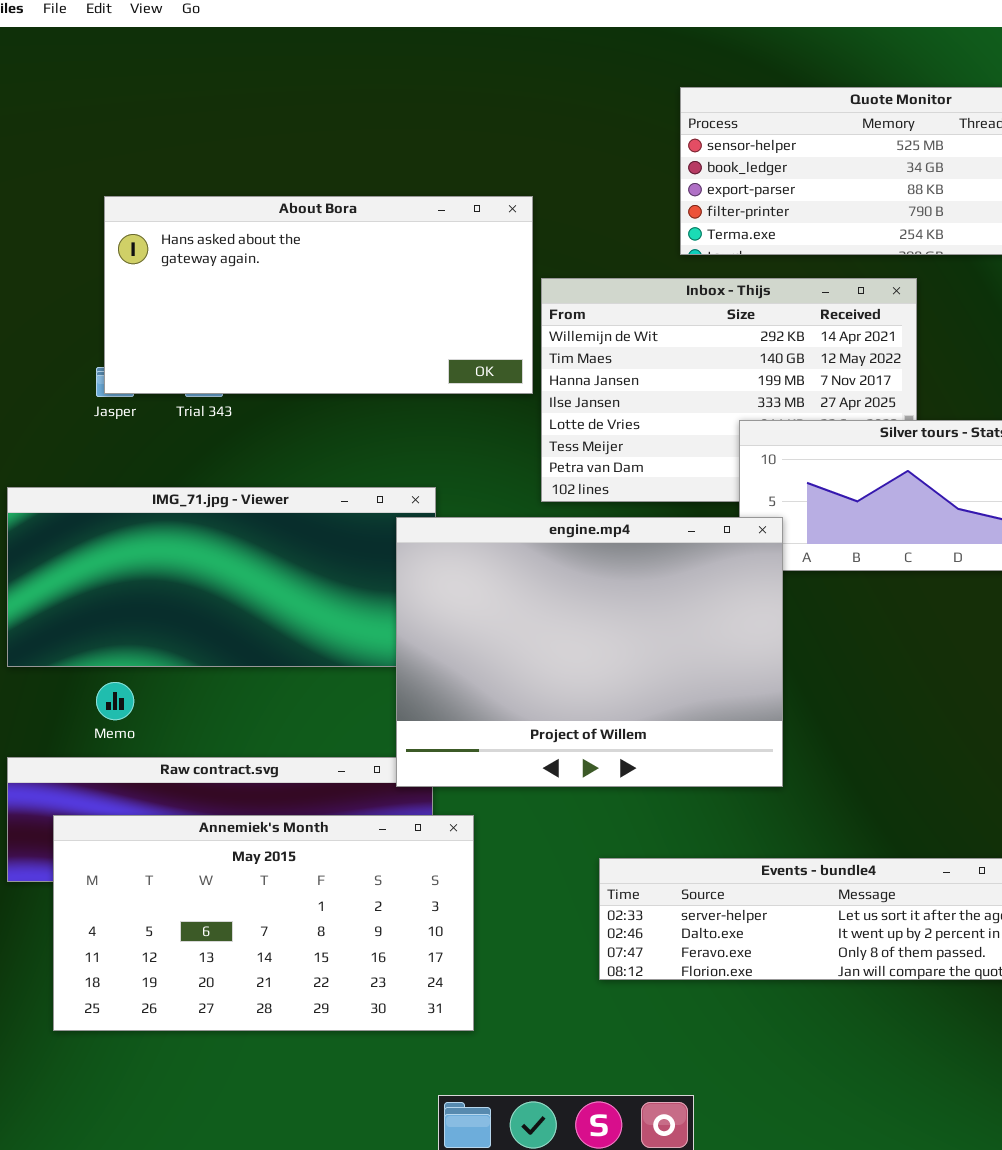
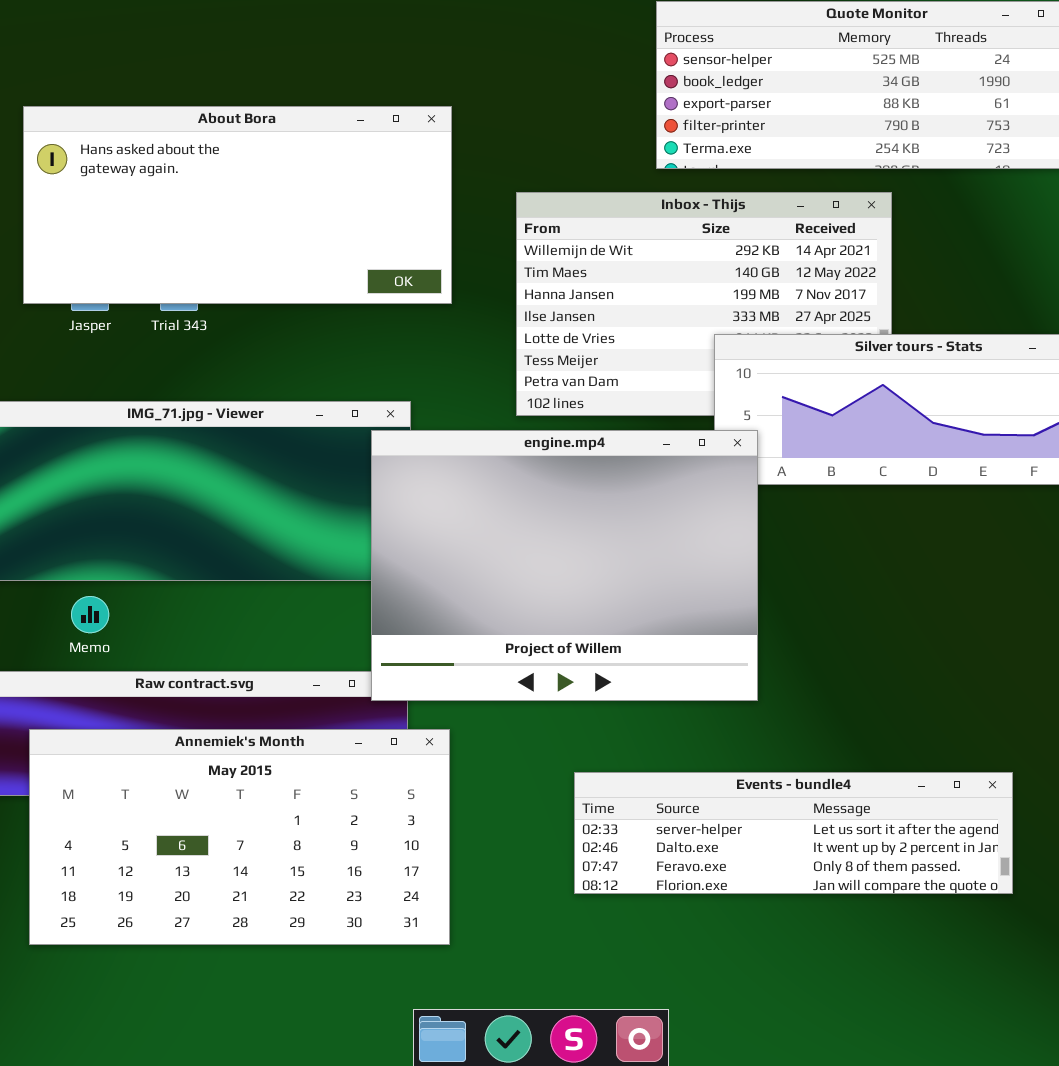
About Bora: [104,196,533,394] -> [23,106,452,304], moved

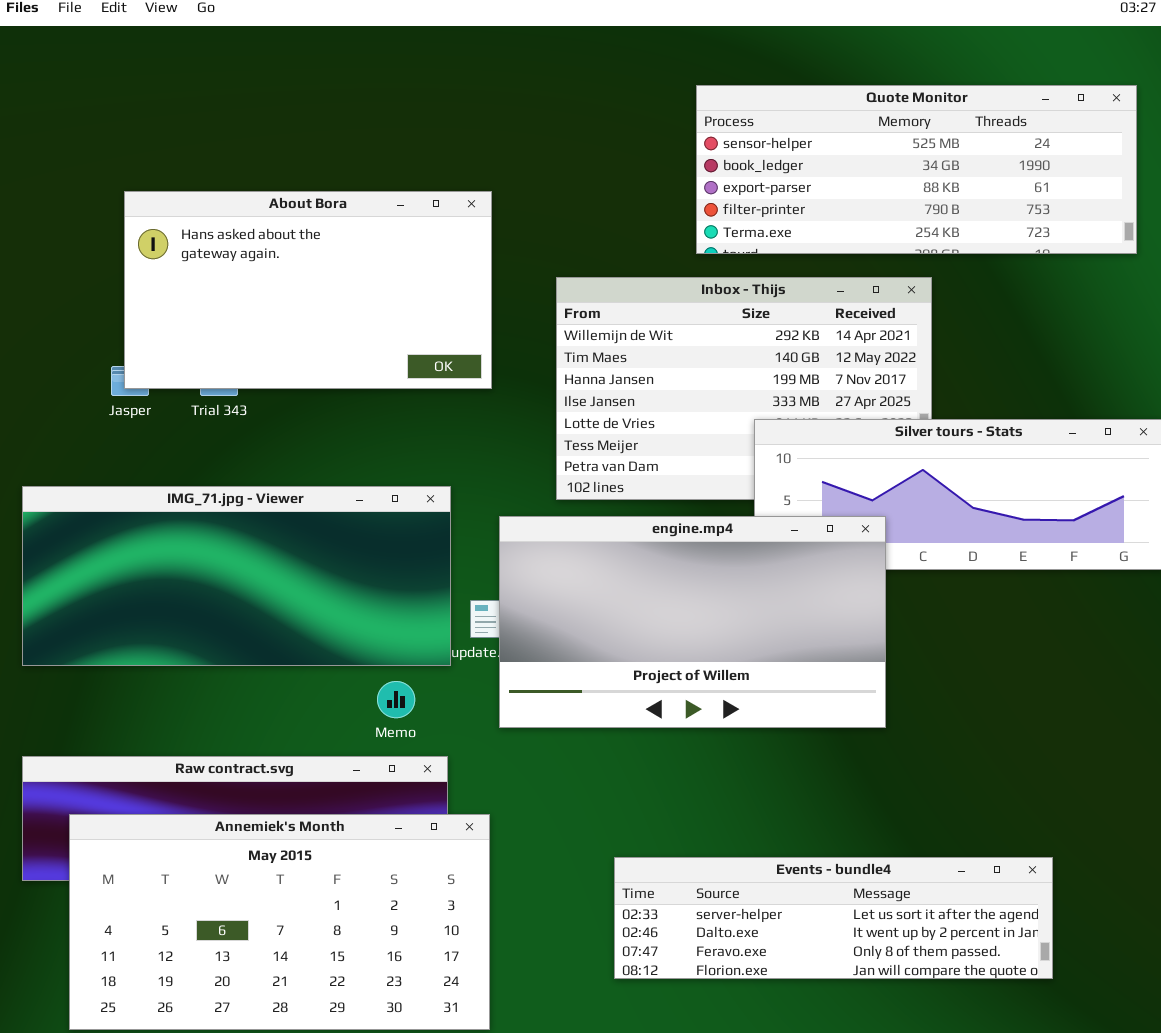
About Bora: [23,106,452,304] -> [124,191,492,389], resized
engine.mp4: [371,430,758,701] -> [499,516,886,728], moved, resized
Memo: [71,596,109,633] -> [377,681,415,718], moved

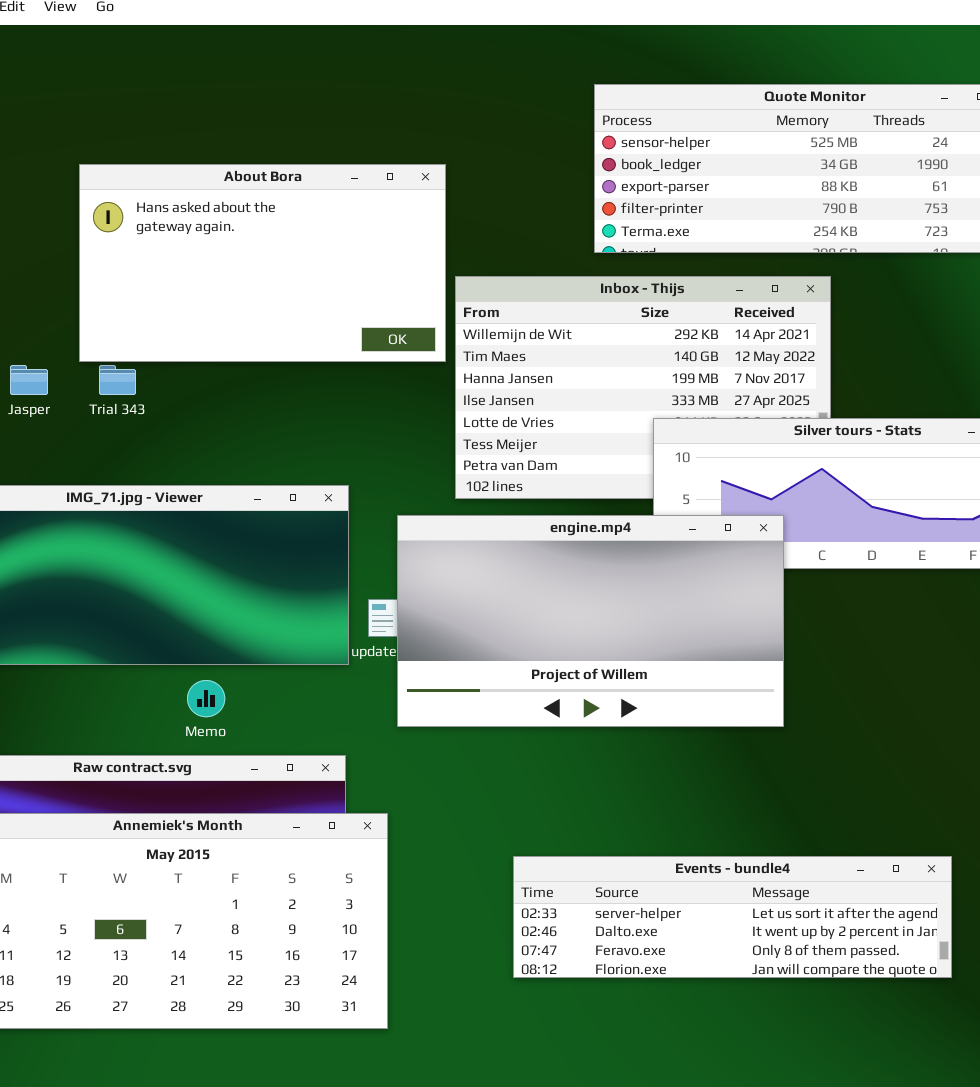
About Bora: [124,191,492,389] -> [79,164,446,362], moved
Memo: [377,681,415,718] -> [187,680,225,717], moved

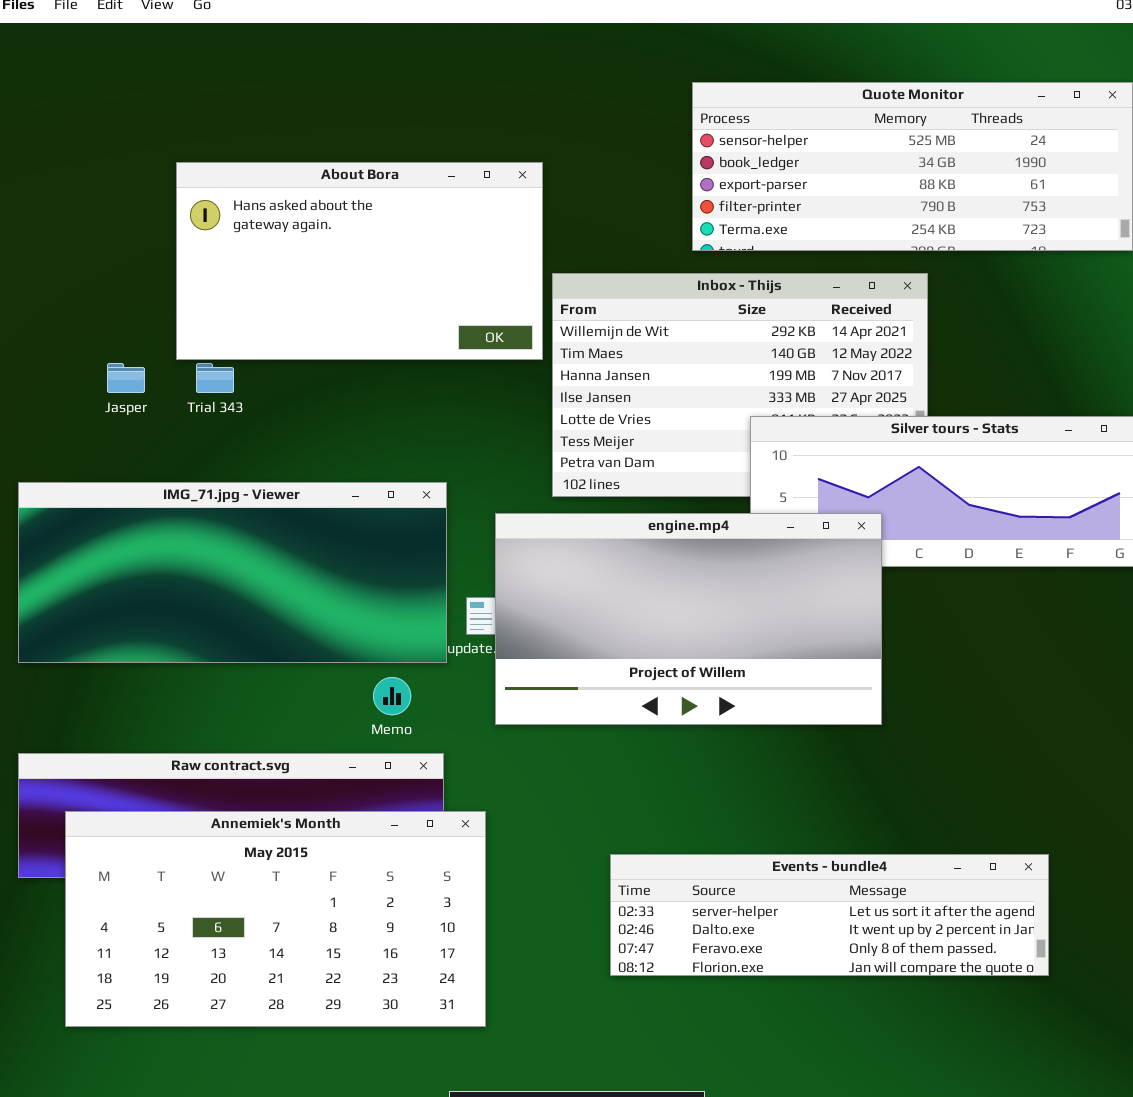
Memo: [187,680,225,717] -> [373,677,411,715], moved

